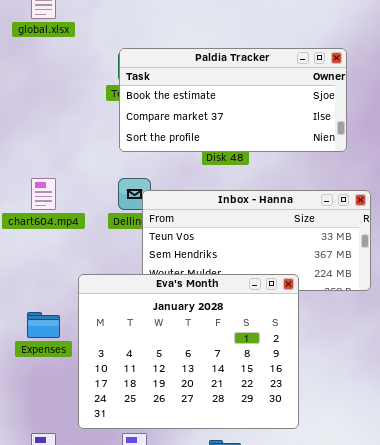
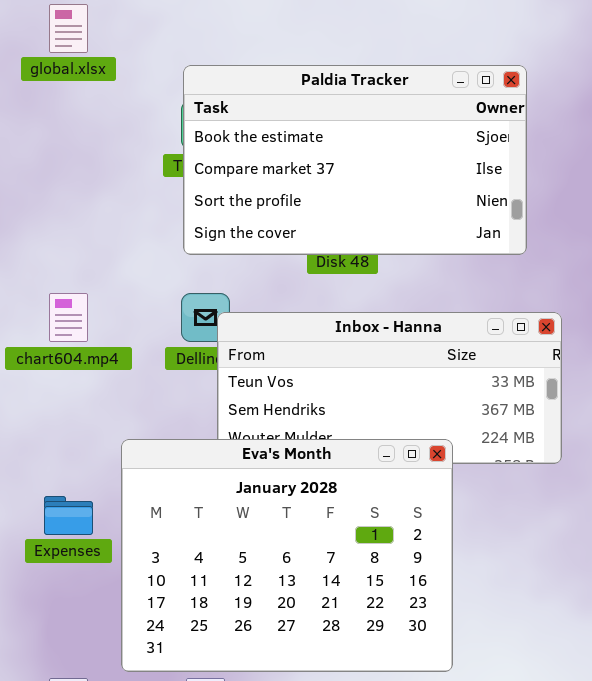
Paldia Tracker: [119,48,347,152] -> [183,65,527,255], resized

